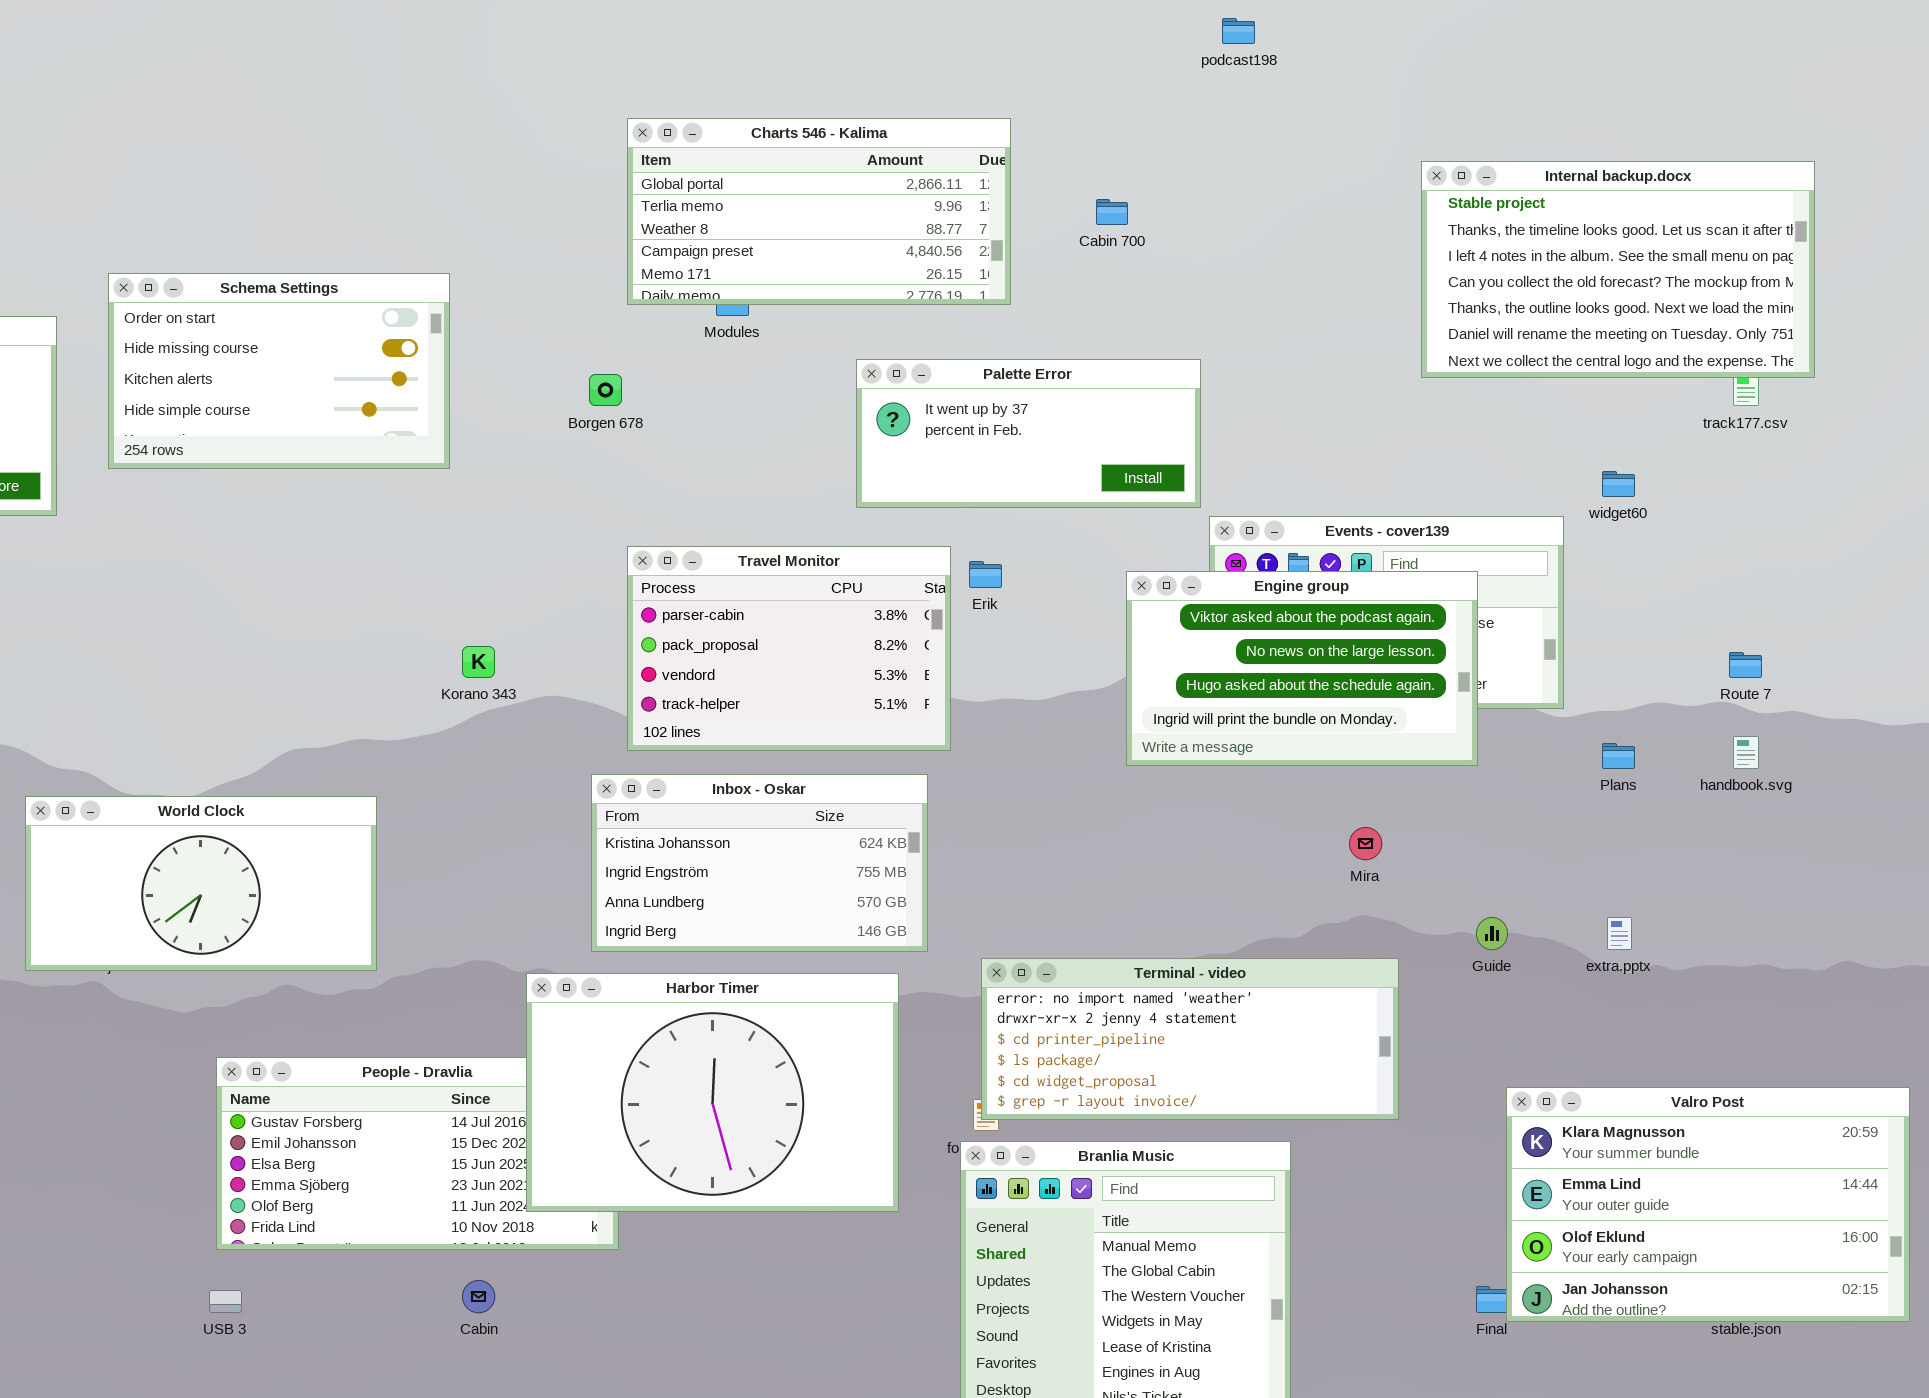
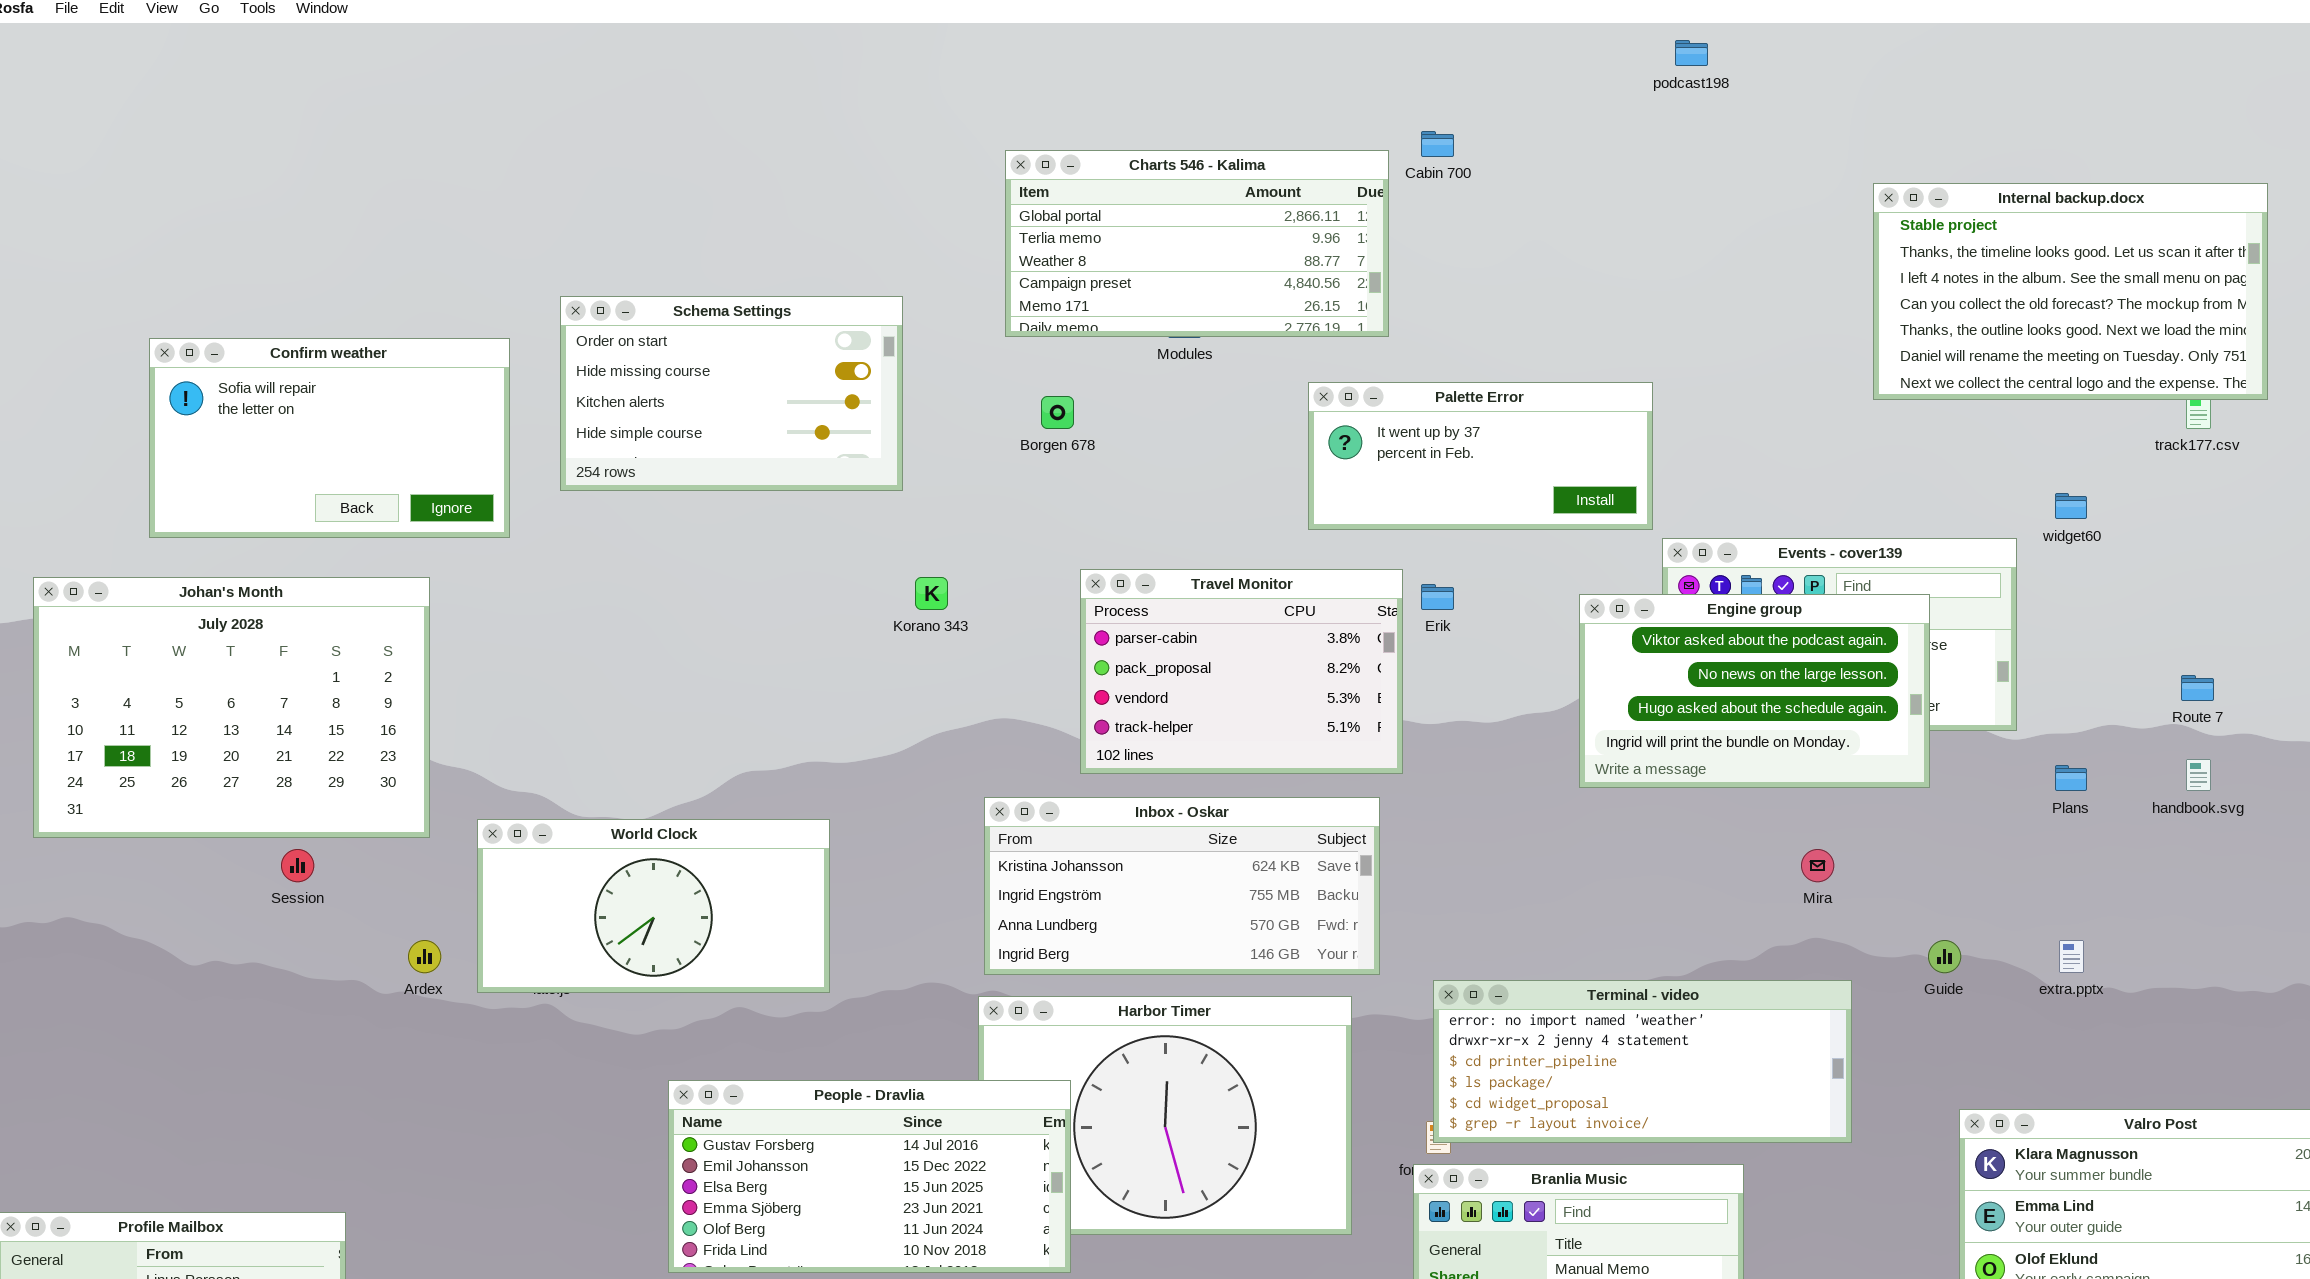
Charts 546 - Kalima: [627,118,1011,305] -> [1005,150,1389,337], moved
Cabin 700: [1096,199,1128,225] -> [1421,131,1454,157], moved
Korano 343: [462,646,495,678] -> [915,577,948,610], moved
Inbox - Oskar: [591,774,928,952] -> [984,797,1380,975], resized
People - Dravlia: [216,1057,619,1250] -> [668,1080,1071,1273], raised

